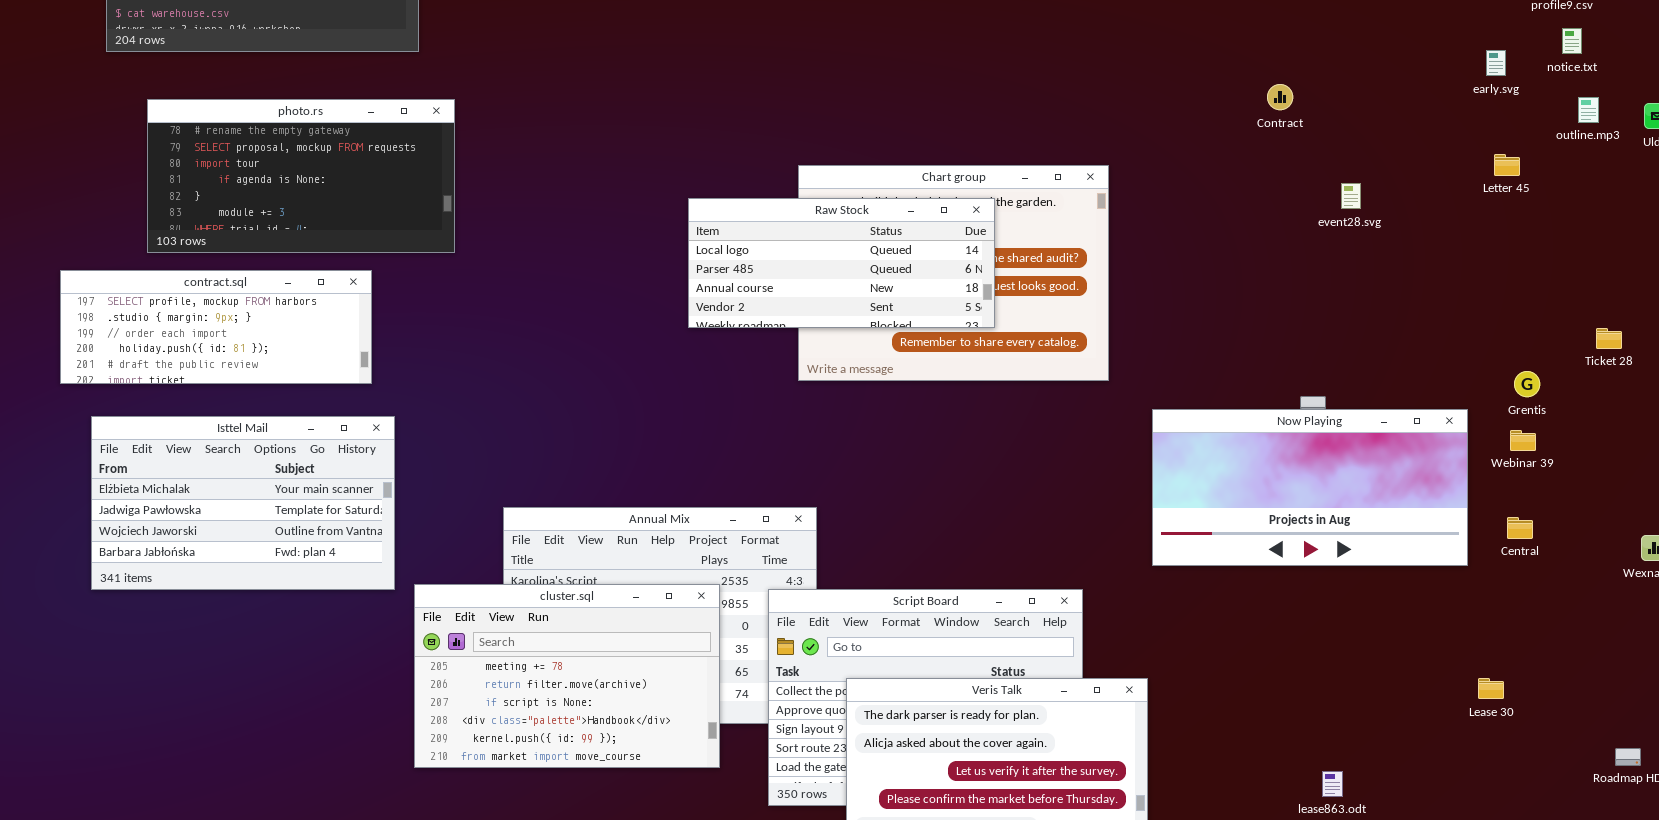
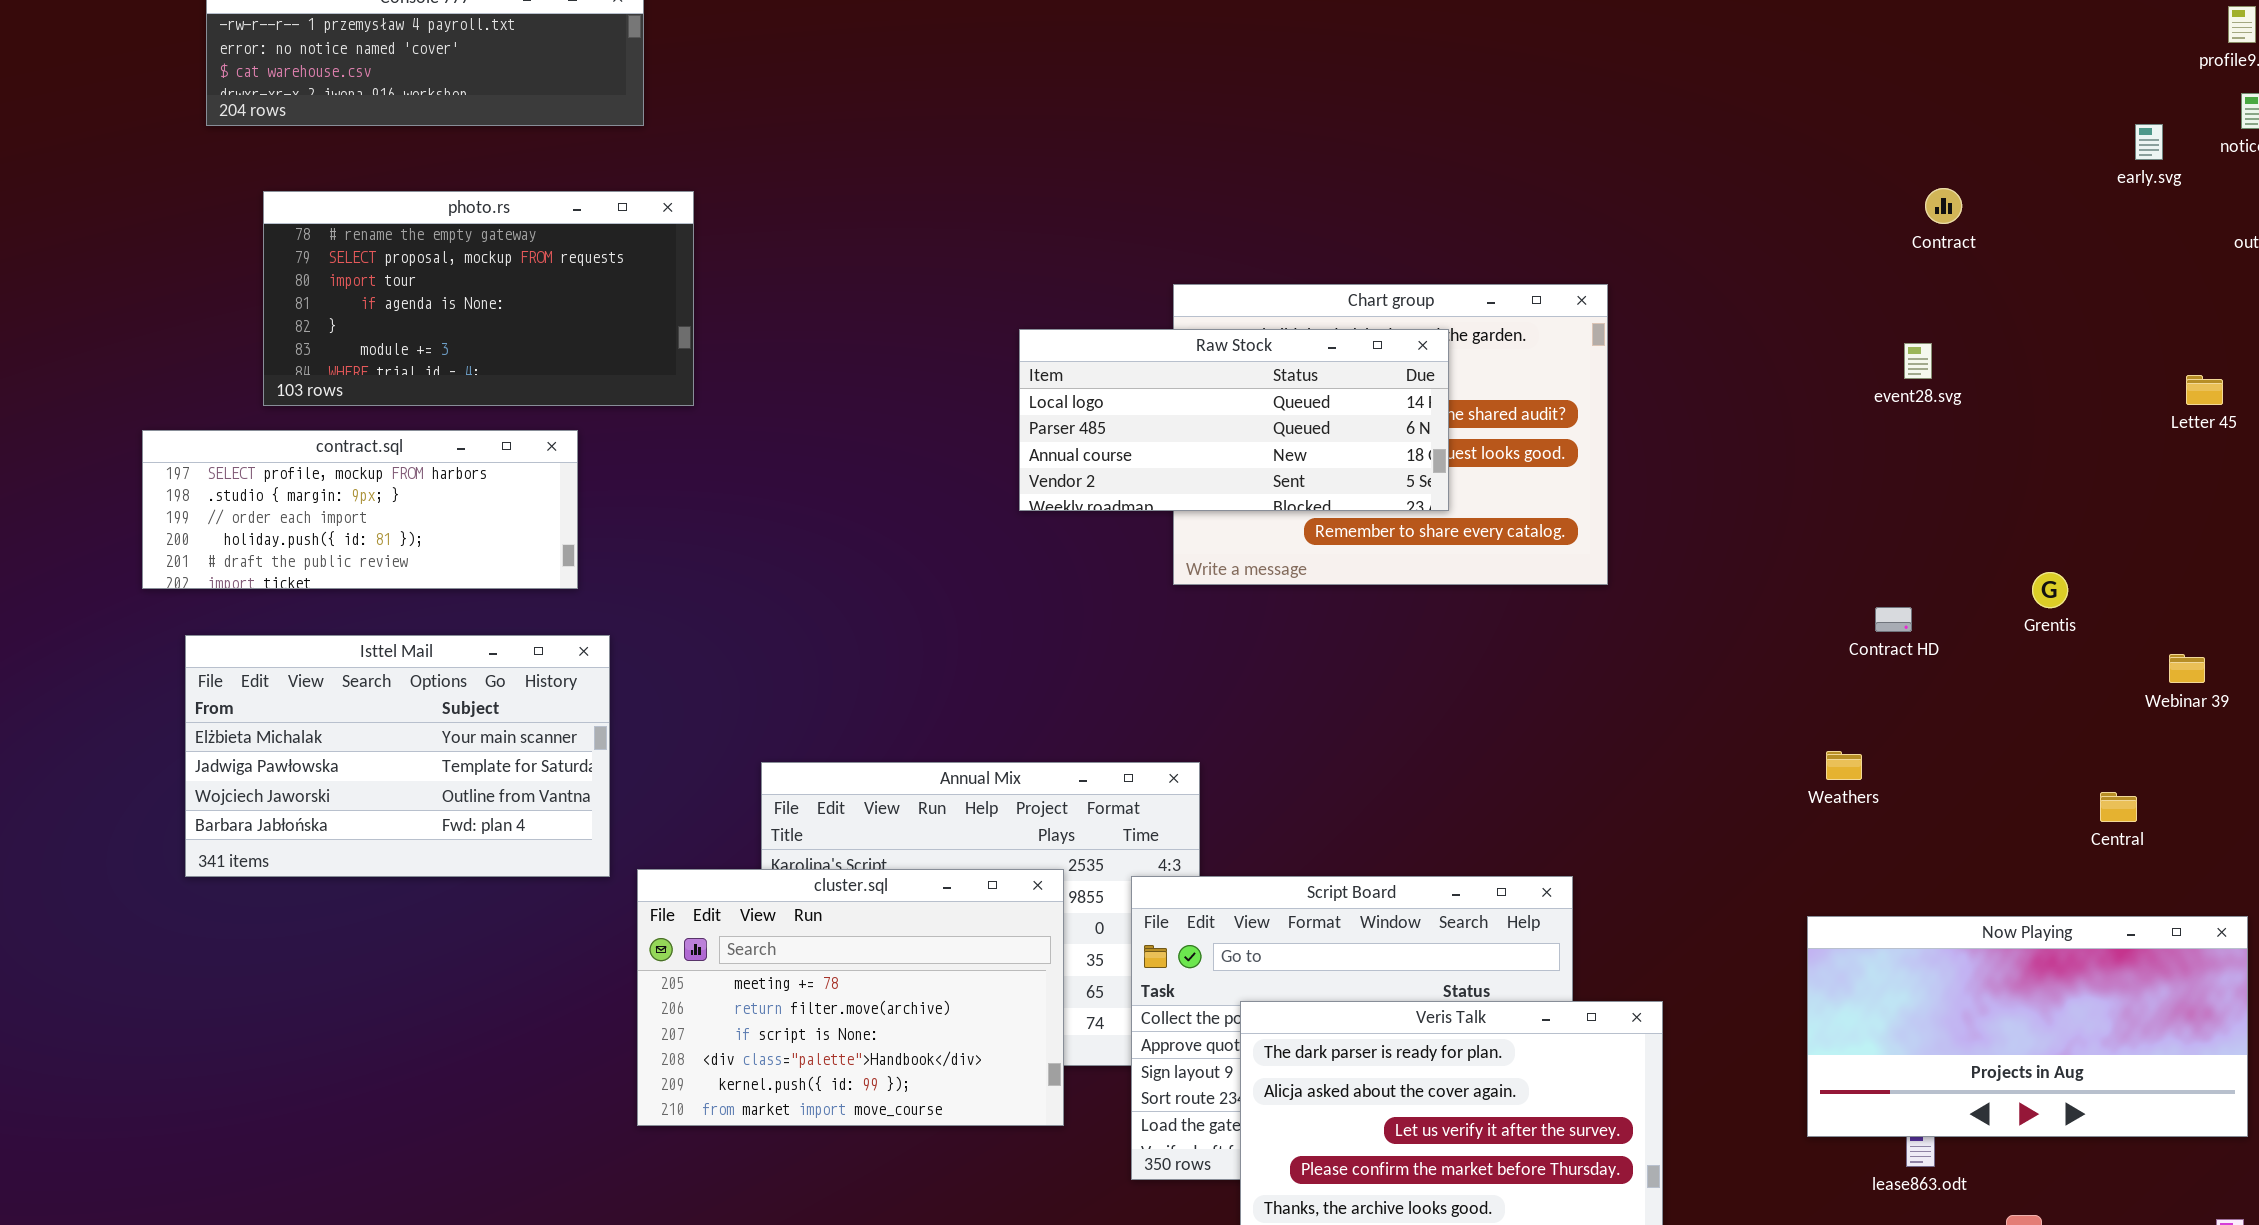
Contract: [1267,84,1293,110] -> [1925,188,1962,224], moved
Letter 45: [1494,154,1520,176] -> [2186,375,2223,405], moved
event28.svg: [1341,183,1361,209] -> [1904,343,1932,379], moved
Grentis: [1514,371,1540,397] -> [2032,572,2068,608], moved
Now Playing: [1152,409,1468,566] -> [1807,916,2248,1137], moved
Central: [1507,517,1533,539] -> [2100,792,2137,822], moved

